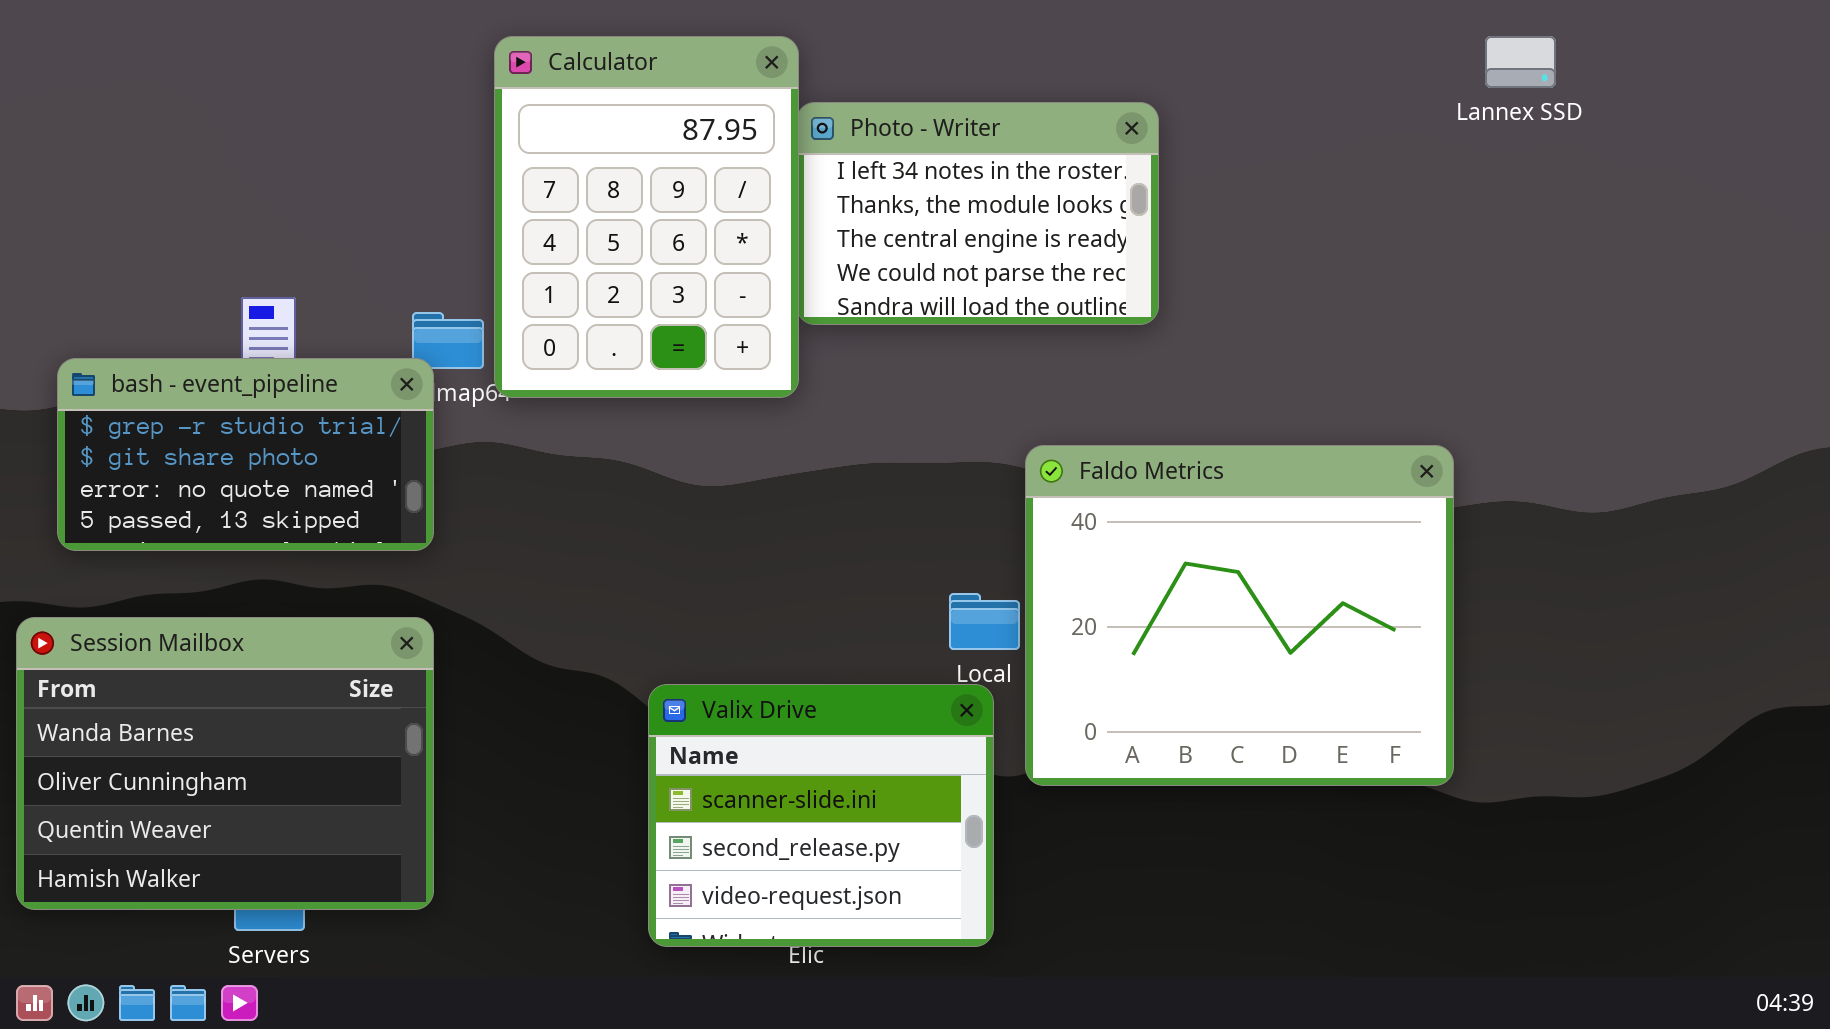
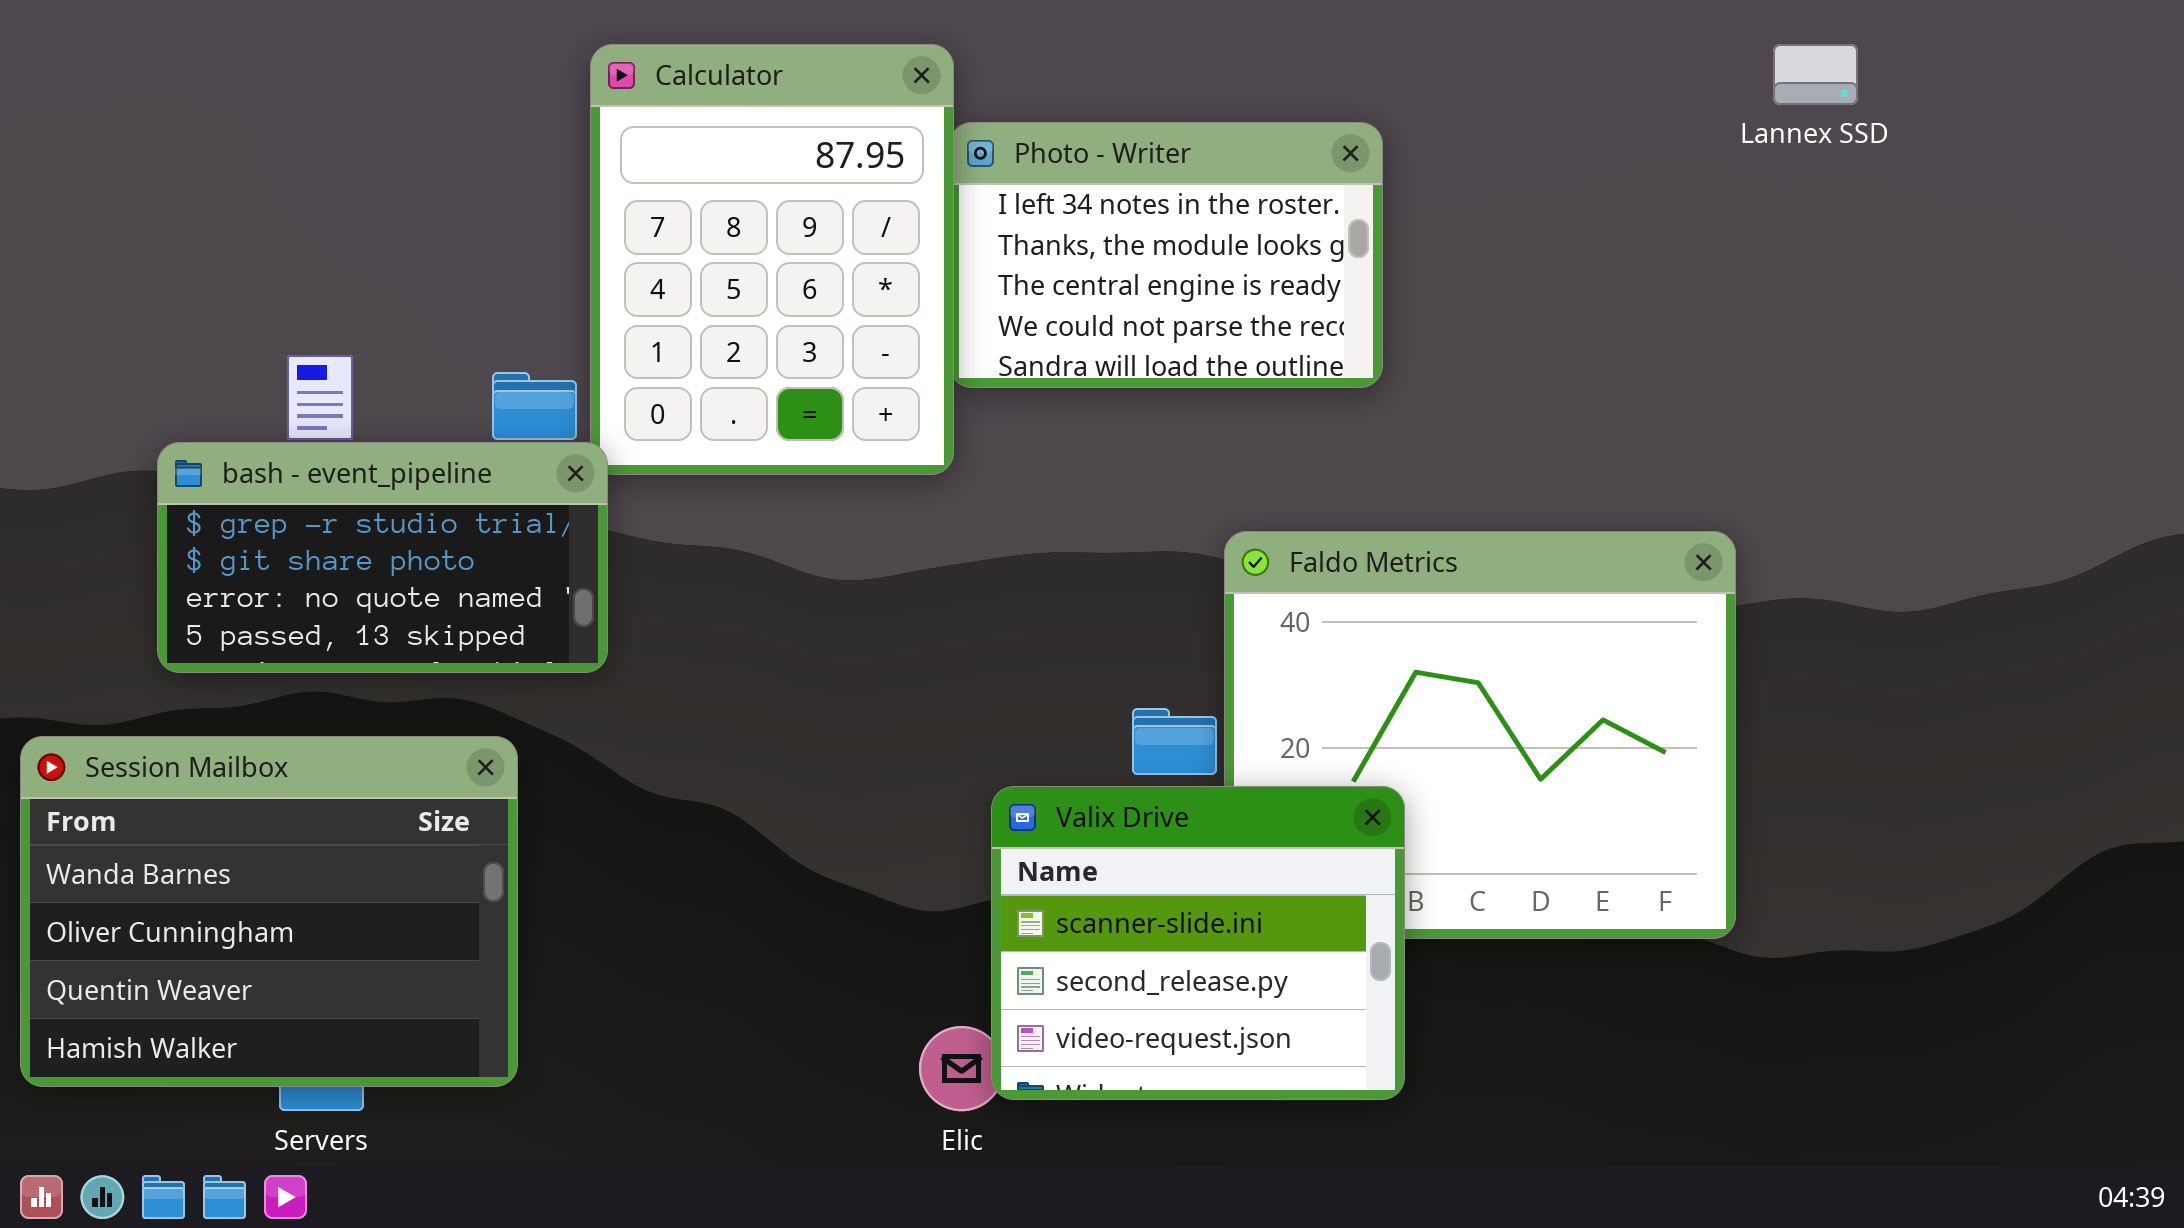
bash - event_pipeline: [57,358,434,551] -> [157,442,608,673], moved
Valix Drive: [648,684,994,947] -> [991,786,1405,1100], moved

